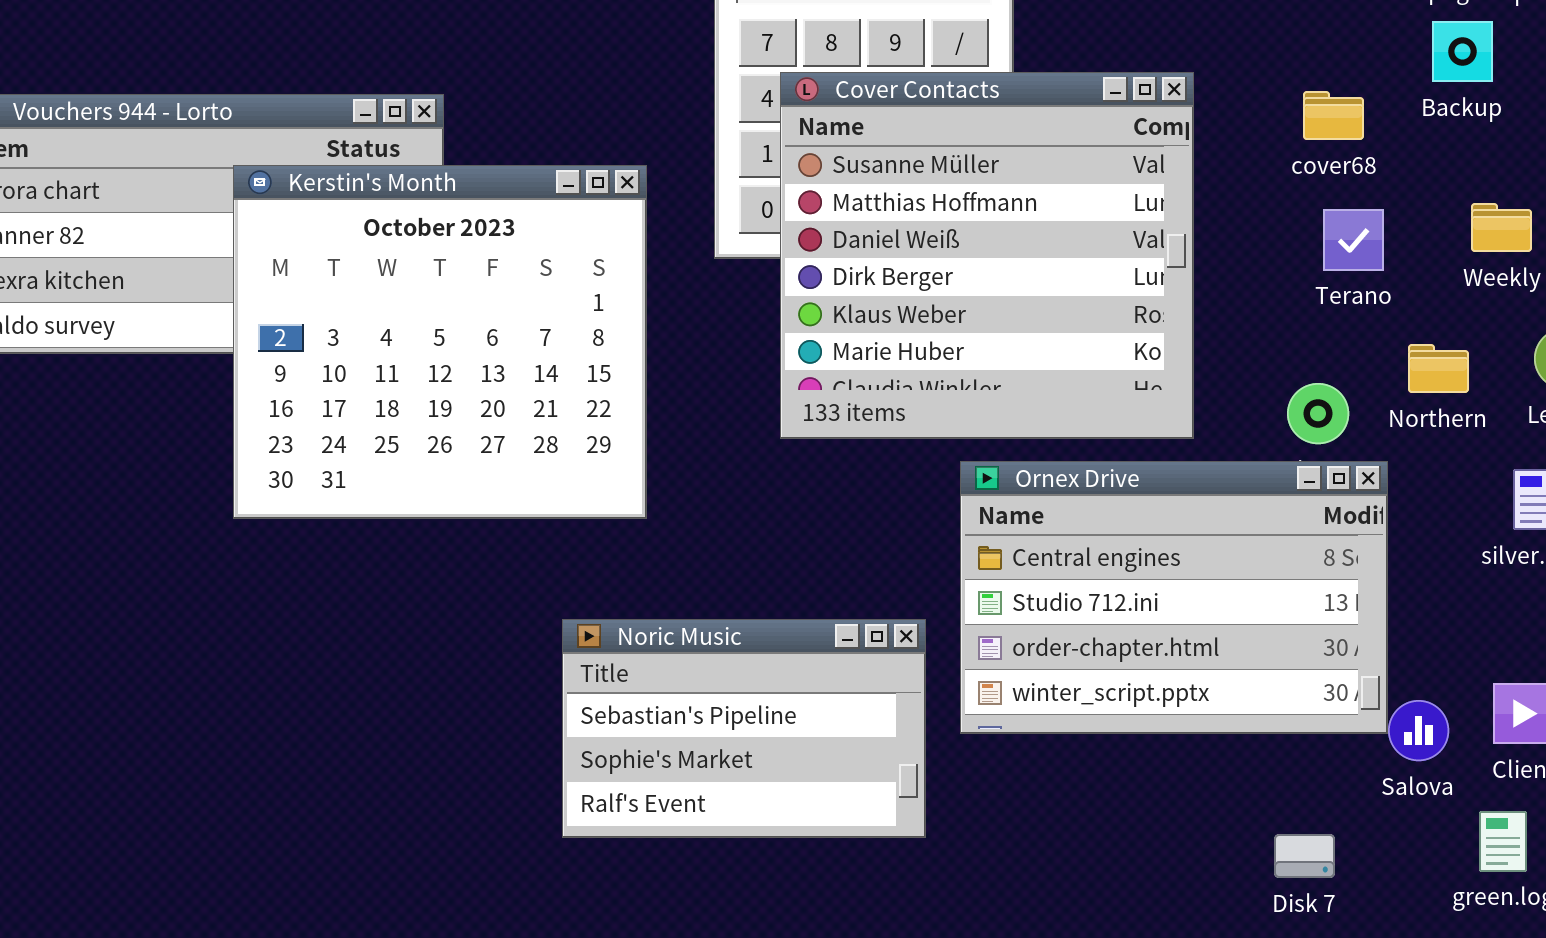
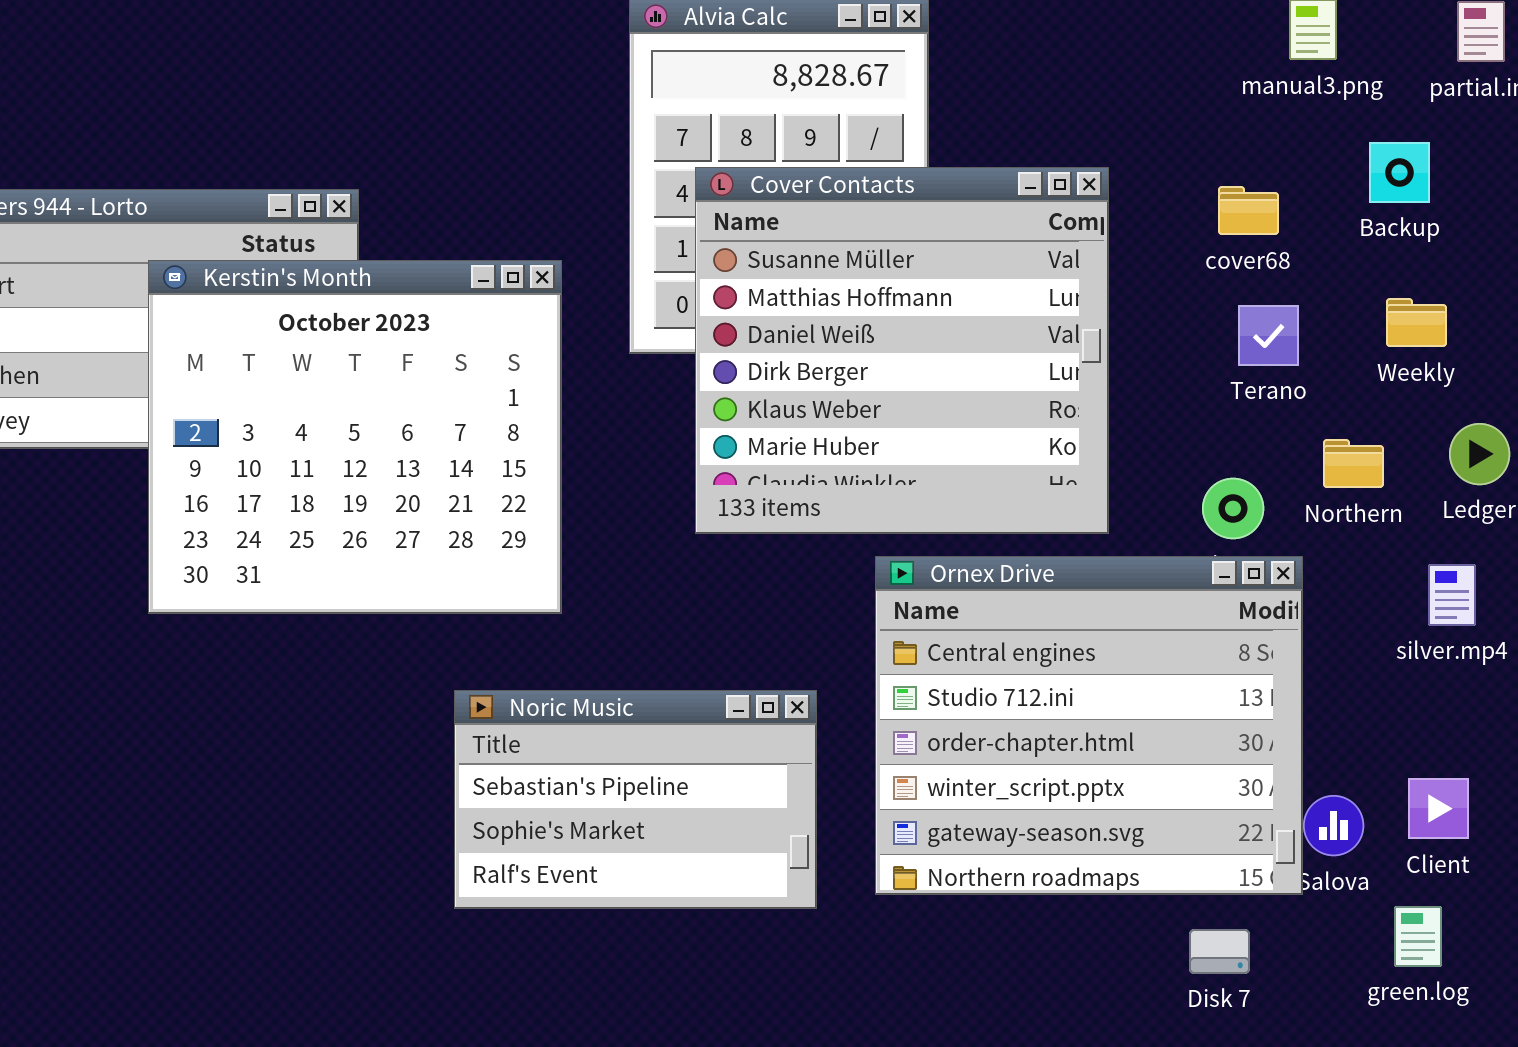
Backup: [1432,21,1493,82] -> [1369,142,1430,203], moved
Ornex Drive: [960,461,1388,734] -> [875,556,1303,895], resized
Noric Music: [562,619,926,838] -> [454,690,817,909], moved

